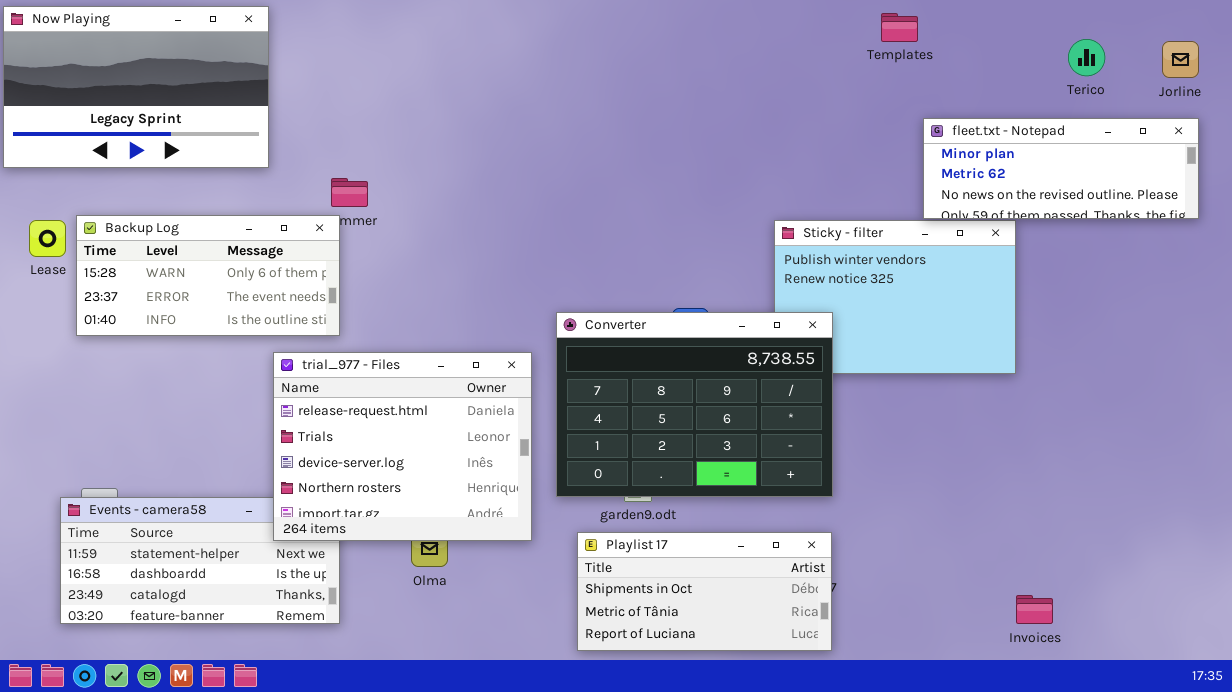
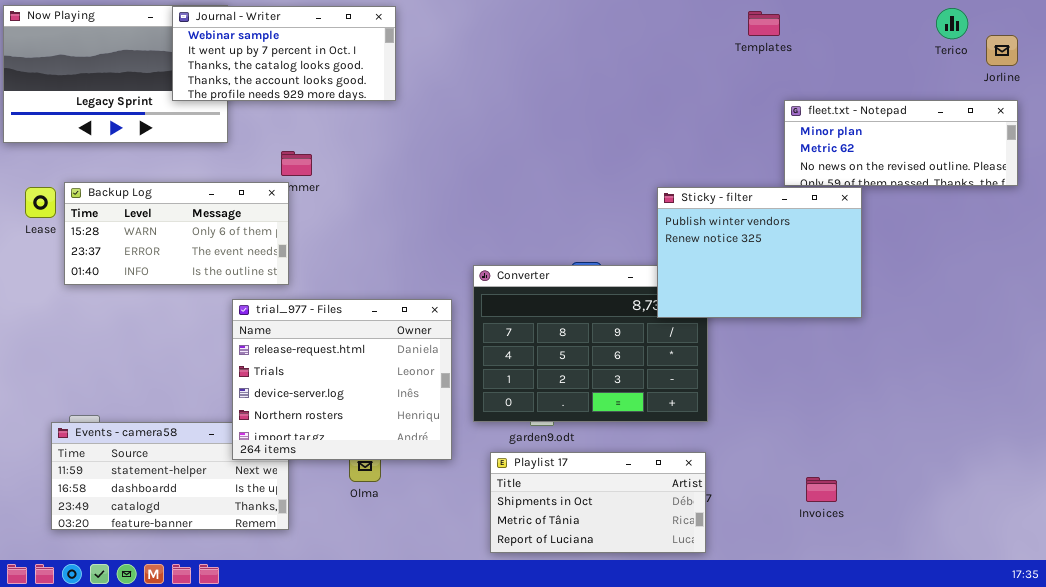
Journal - Writer: none -> [172,6,396,101], opened
Terico: [1068,39,1105,76] -> [936,8,968,39], moved
Sticky - filter: [774,220,1016,374] -> [657,187,862,318], raised
Invoices: [1016,595,1053,624] -> [806,477,837,502], moved

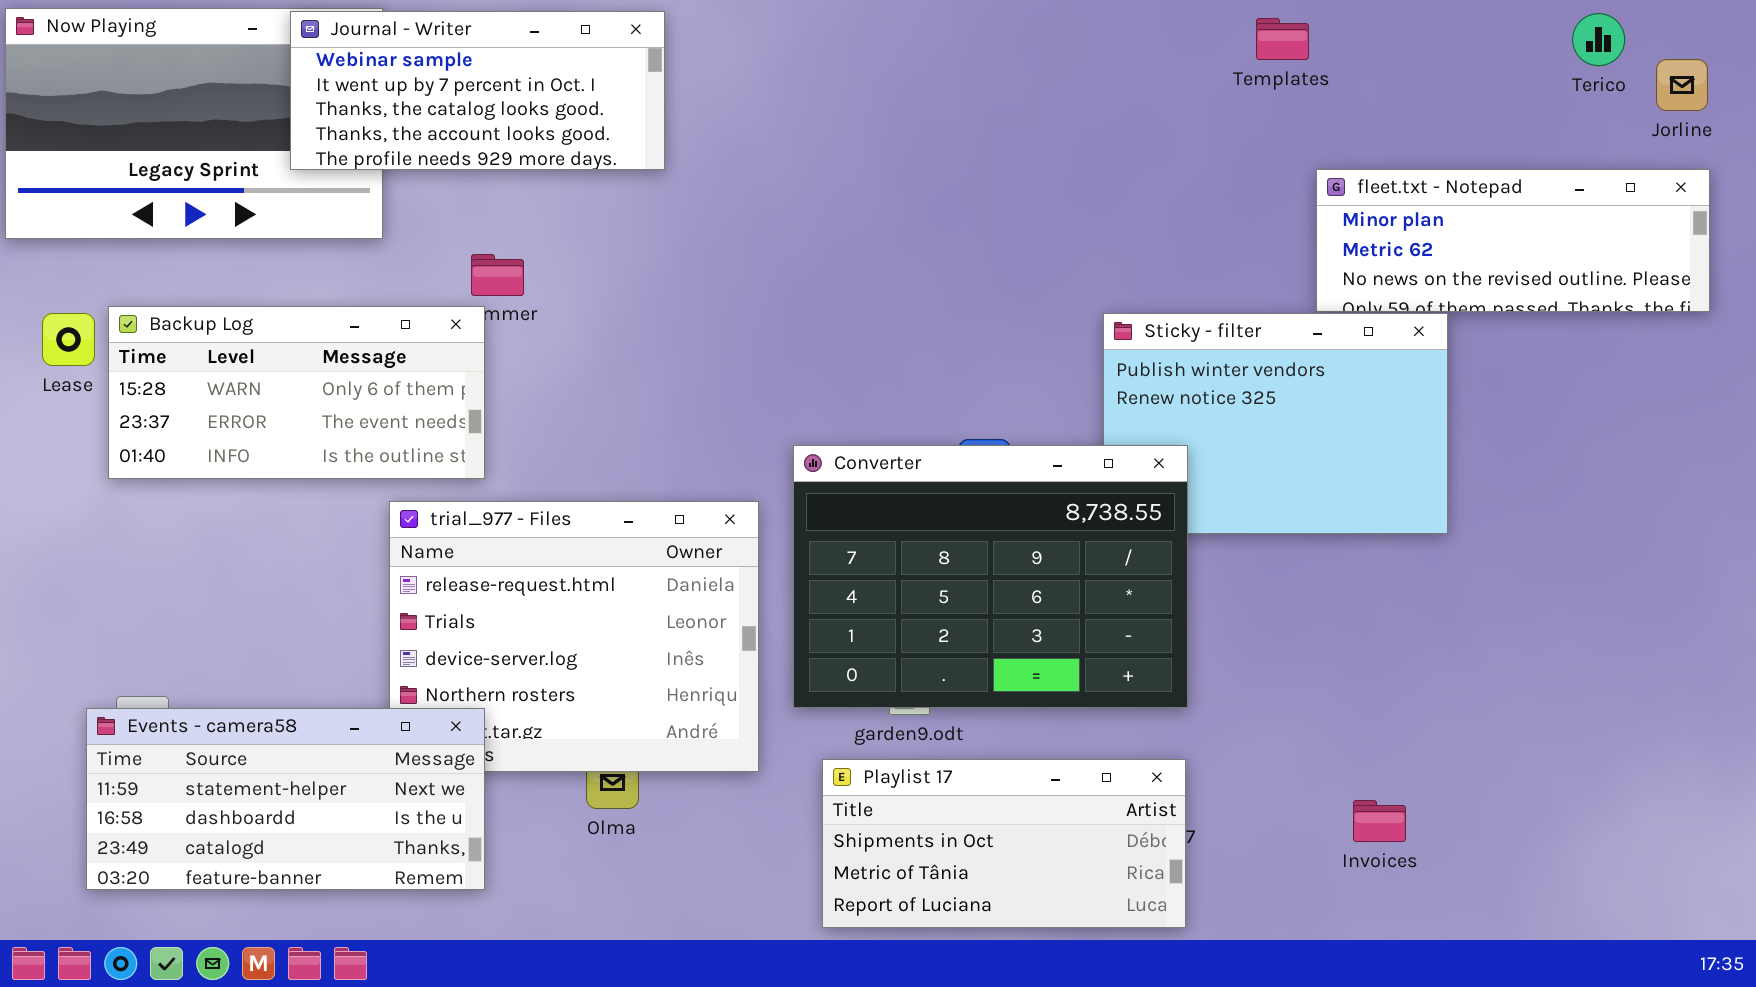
Converter: [473,265,708,422] -> [793,445,1188,708], raised
Events - camera58: [51,422,289,530] -> [86,708,485,890], raised

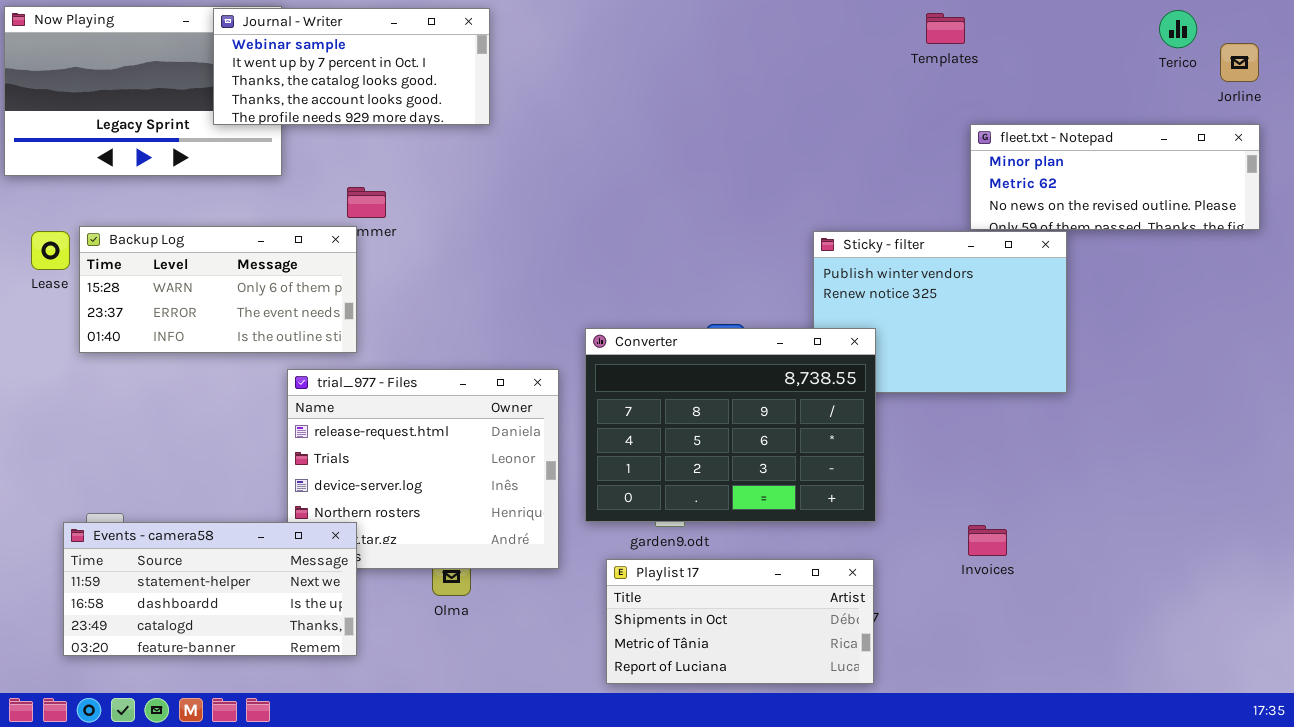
Invoices: [1353,800,1406,842] -> [968,525,1007,556], moved

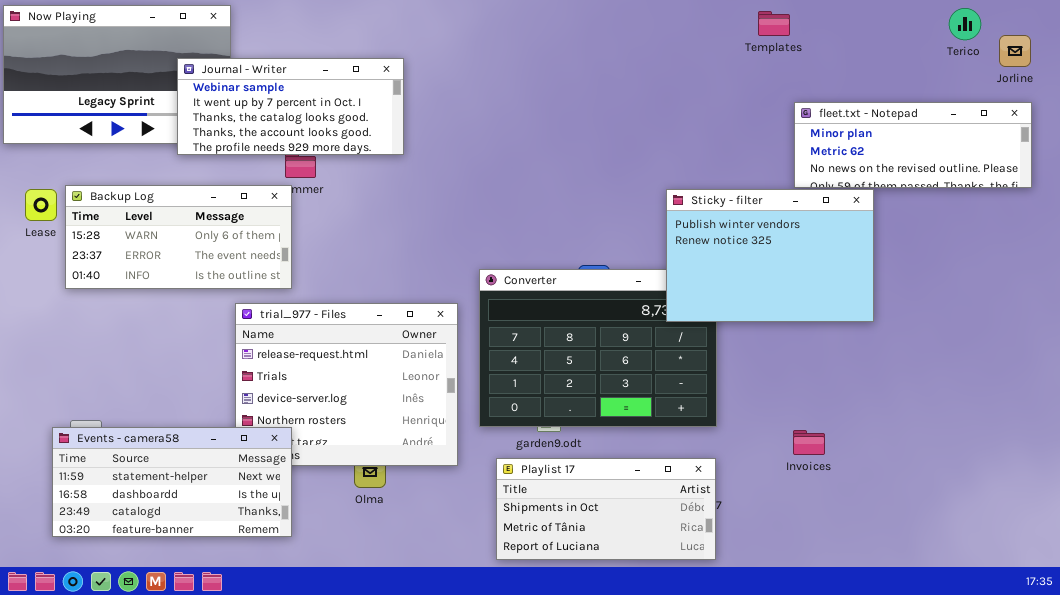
Journal - Writer: [213,8,490,125] -> [177,58,404,155], moved
Sticky - filter: [813,231,1067,393] -> [666,189,874,322], raised

